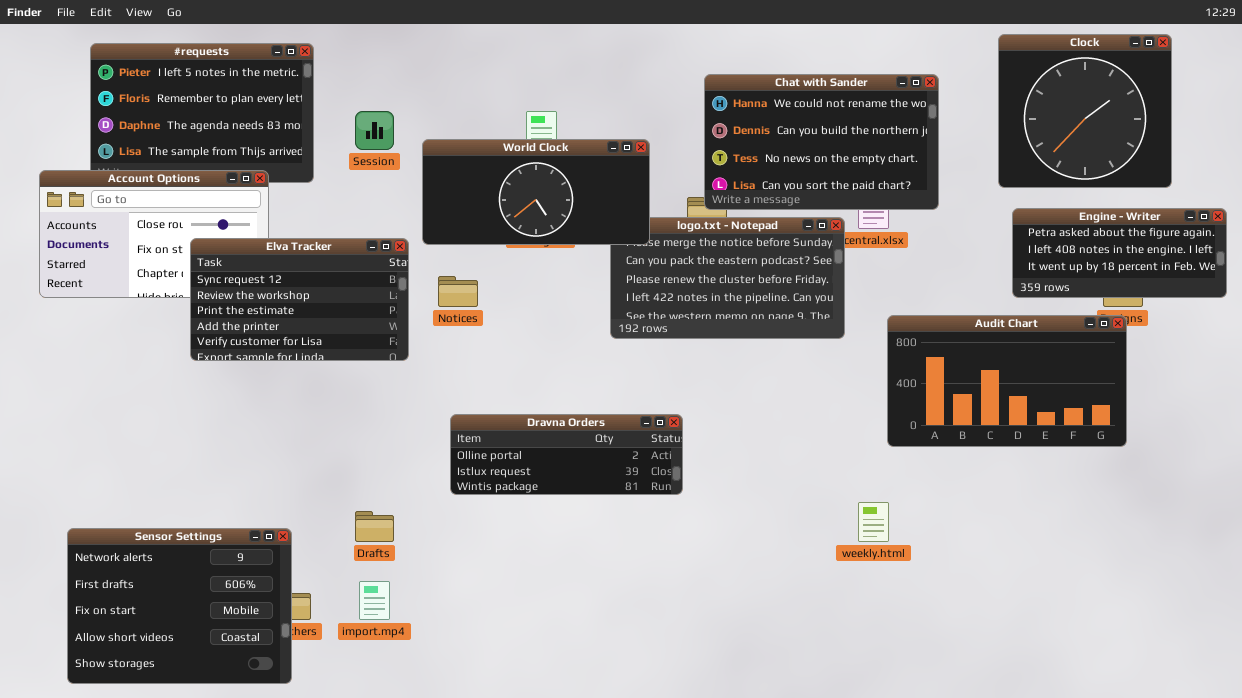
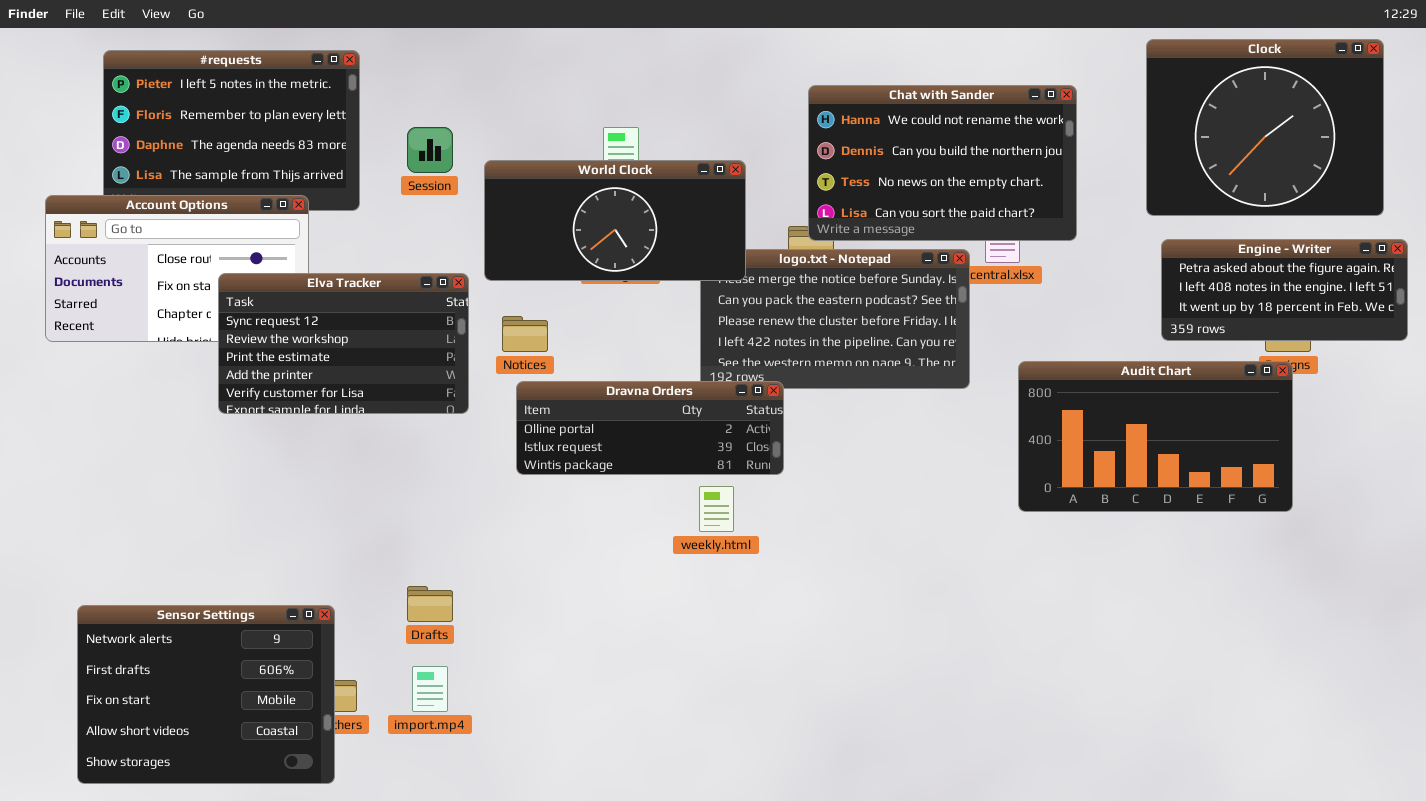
Clock: [998,34,1172,188] -> [1146,39,1384,216], resized
Dravna Orders: [450,414,683,495] -> [516,381,784,475], moved
weekly.html: [858,502,889,542] -> [699,486,734,532], moved

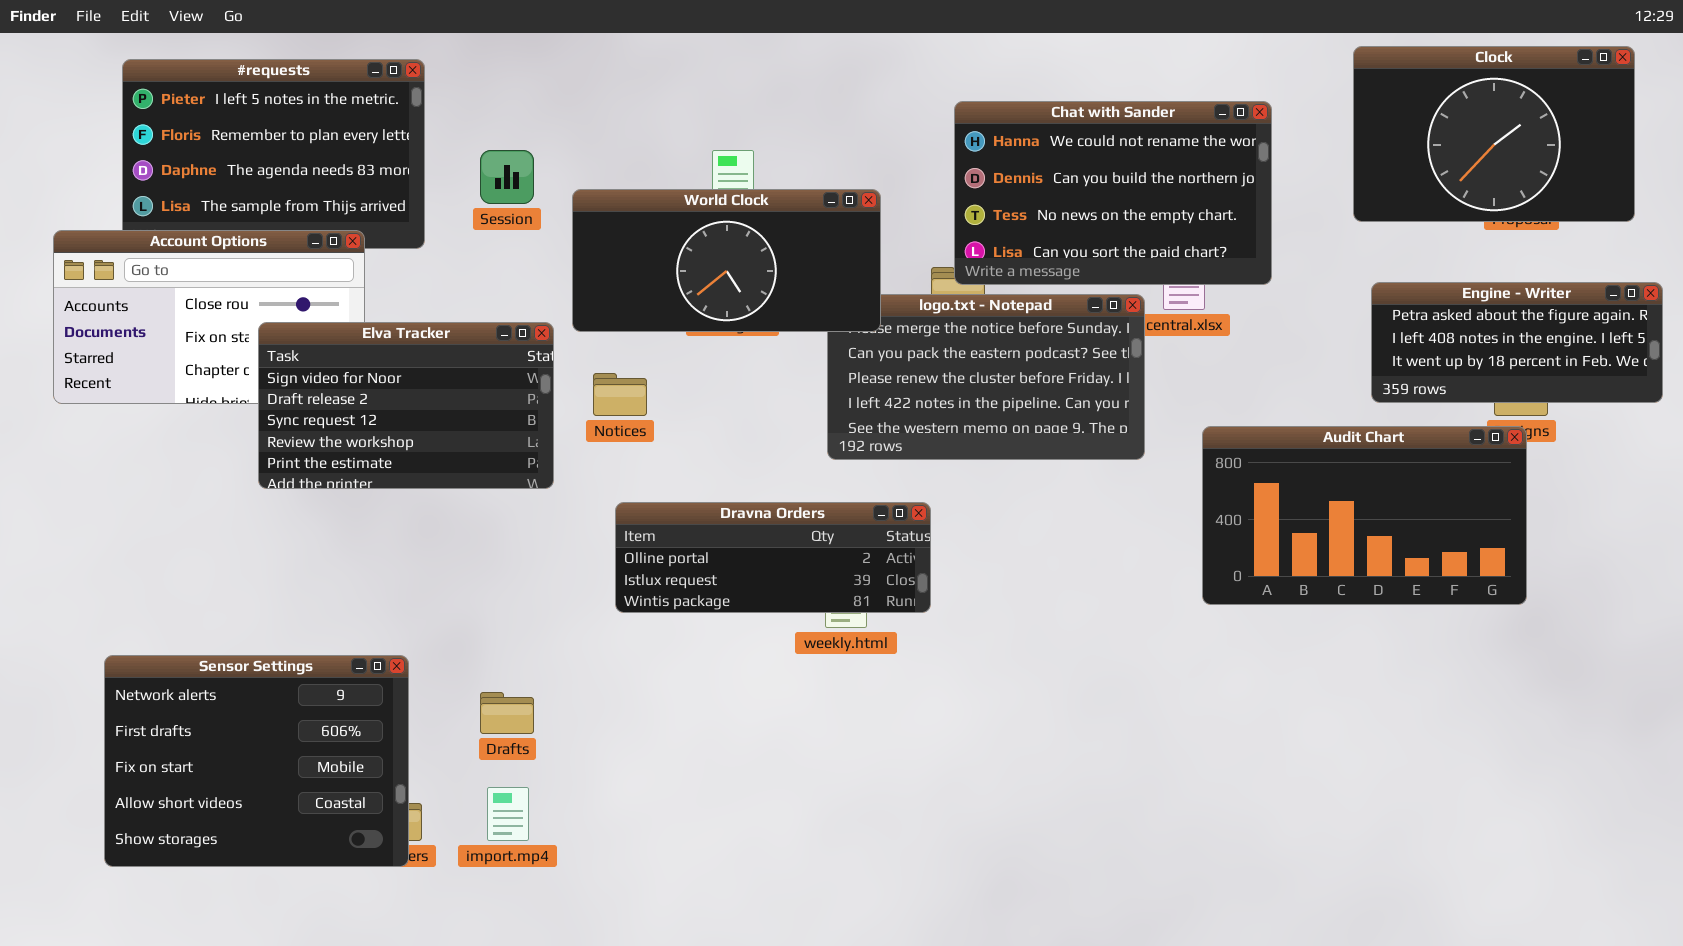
Clock: [1146,39,1384,216] -> [1353,46,1635,222], resized
Elva Tracker: [218,273,469,414] -> [258,322,554,489], scrolled up 2 rows
Dravna Orders: [516,381,784,475] -> [615,502,931,613], moved
Sensor Settings: [77,605,335,784] -> [104,655,409,867], moved

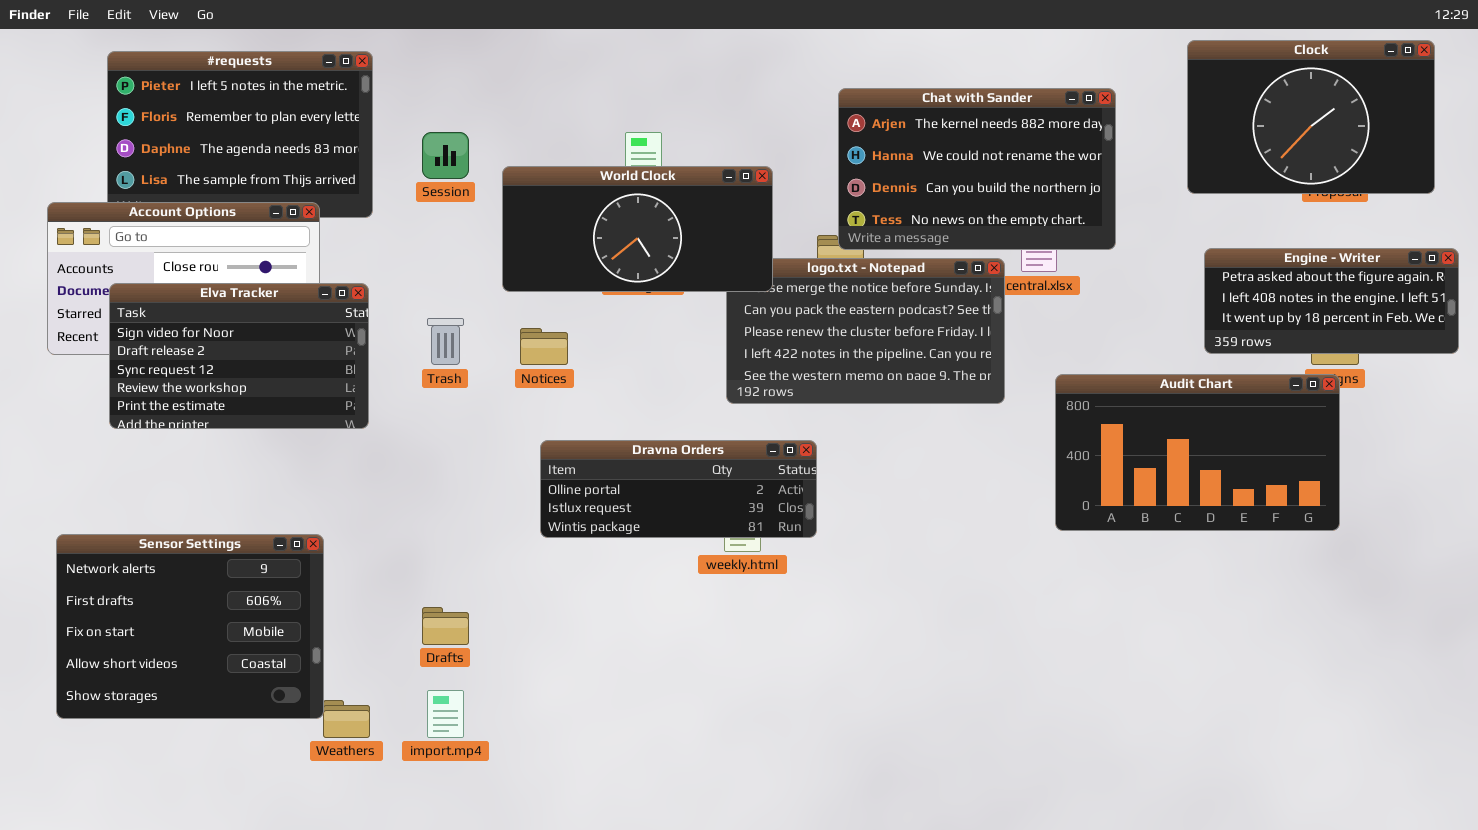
Chat with Sander: [954,101,1272,285] -> [838,88,1116,250], scrolled up 1 row
Elva Tracker: [258,322,554,489] -> [109,283,369,429], moved
Sensor Settings: [104,655,409,867] -> [56,534,324,719], moved

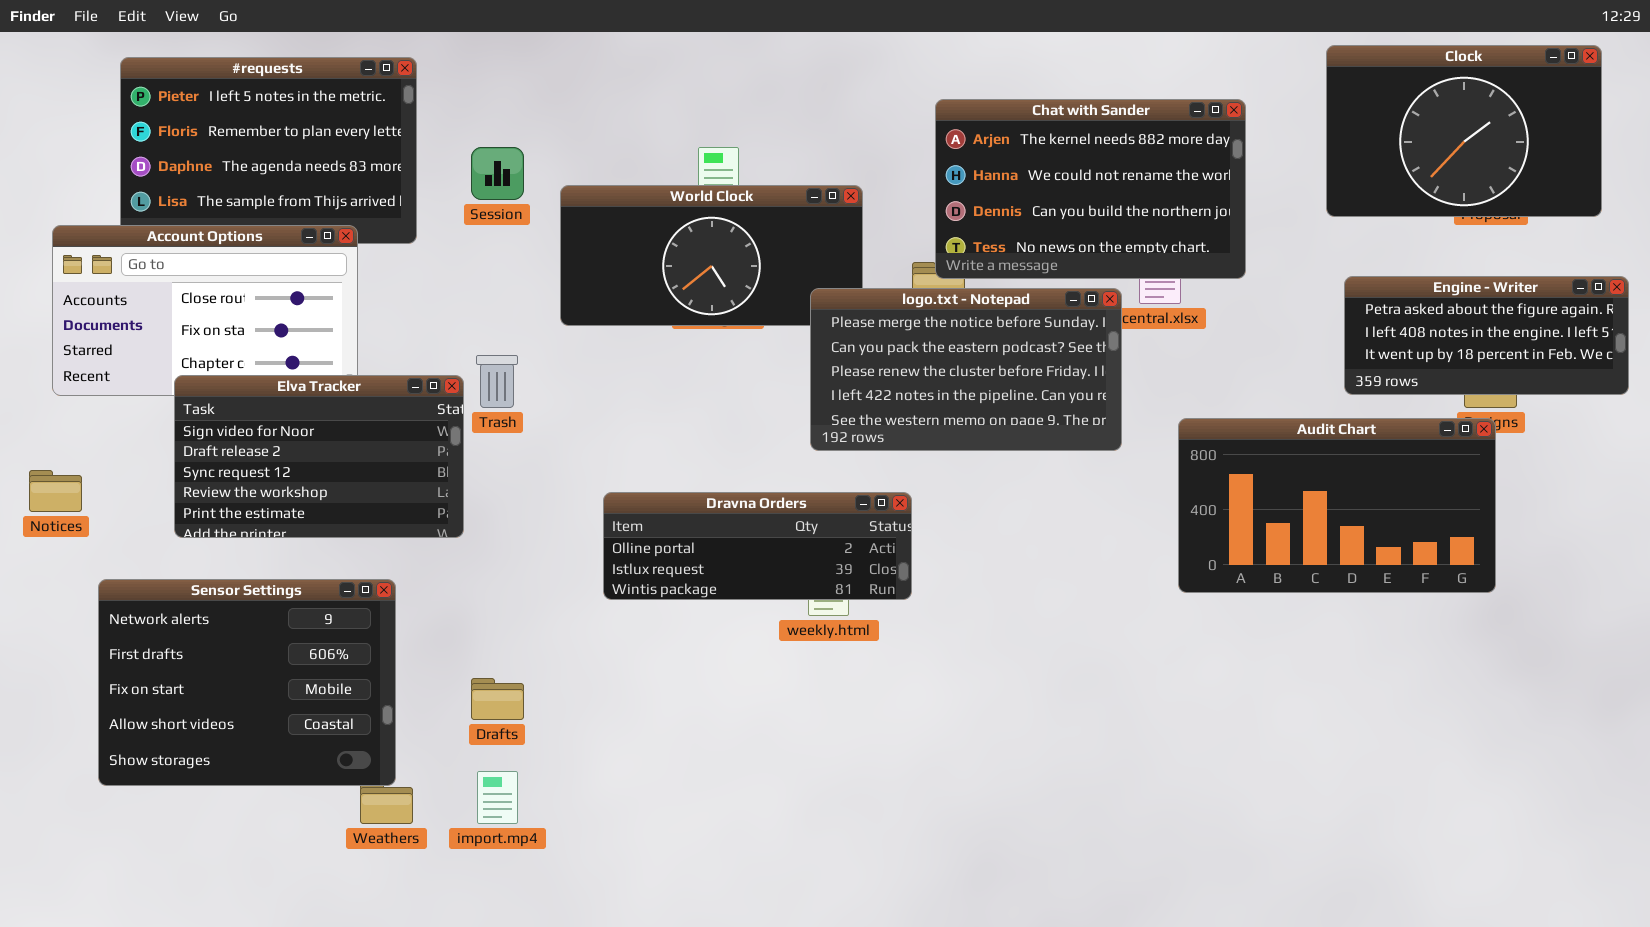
logo.txt - Notepad: [726,258,1005,404] -> [810,288,1122,451], raised
Elva Tracker: [109,283,369,429] -> [174,375,464,538], moved
Notices: [520,328,568,365] -> [29,470,82,512], moved
Sensor Settings: [56,534,324,719] -> [98,579,396,786], moved

